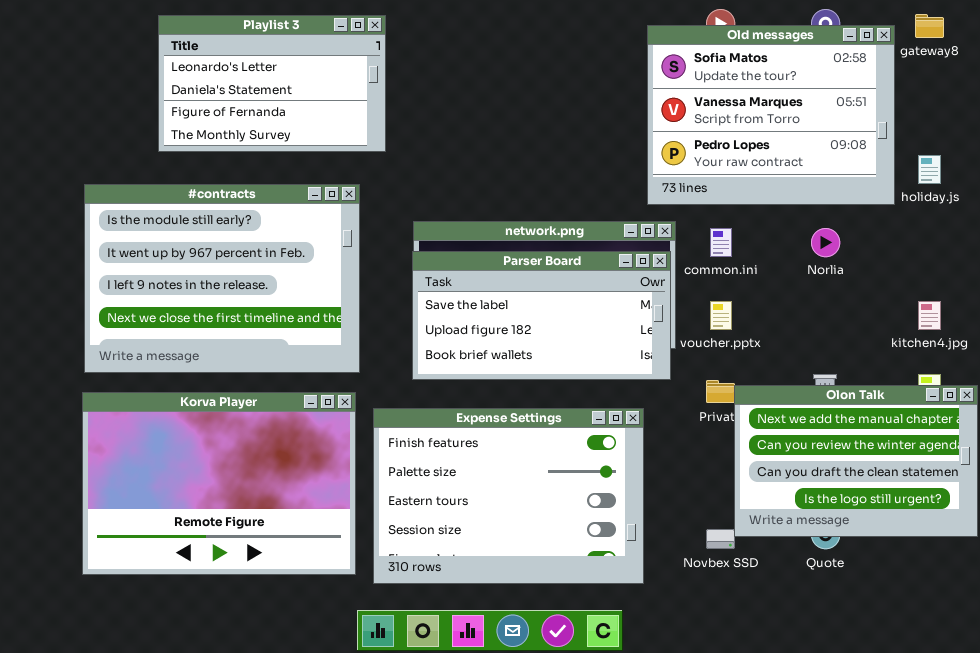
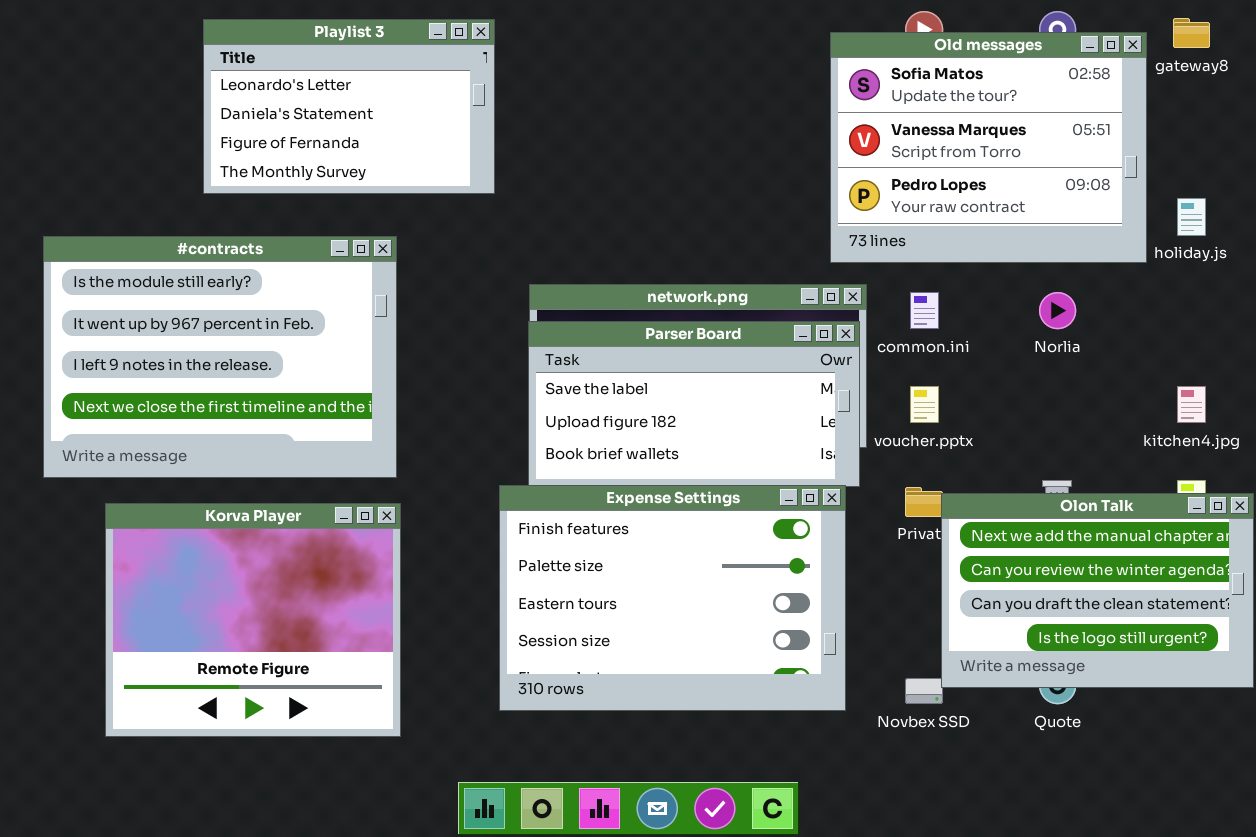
#contracts: [84,184,360,373] -> [43,236,397,478], moved
Korva Player: [82,392,356,575] -> [105,503,401,737], resized
Expense Settings: [373,408,644,584] -> [499,485,846,711], moved

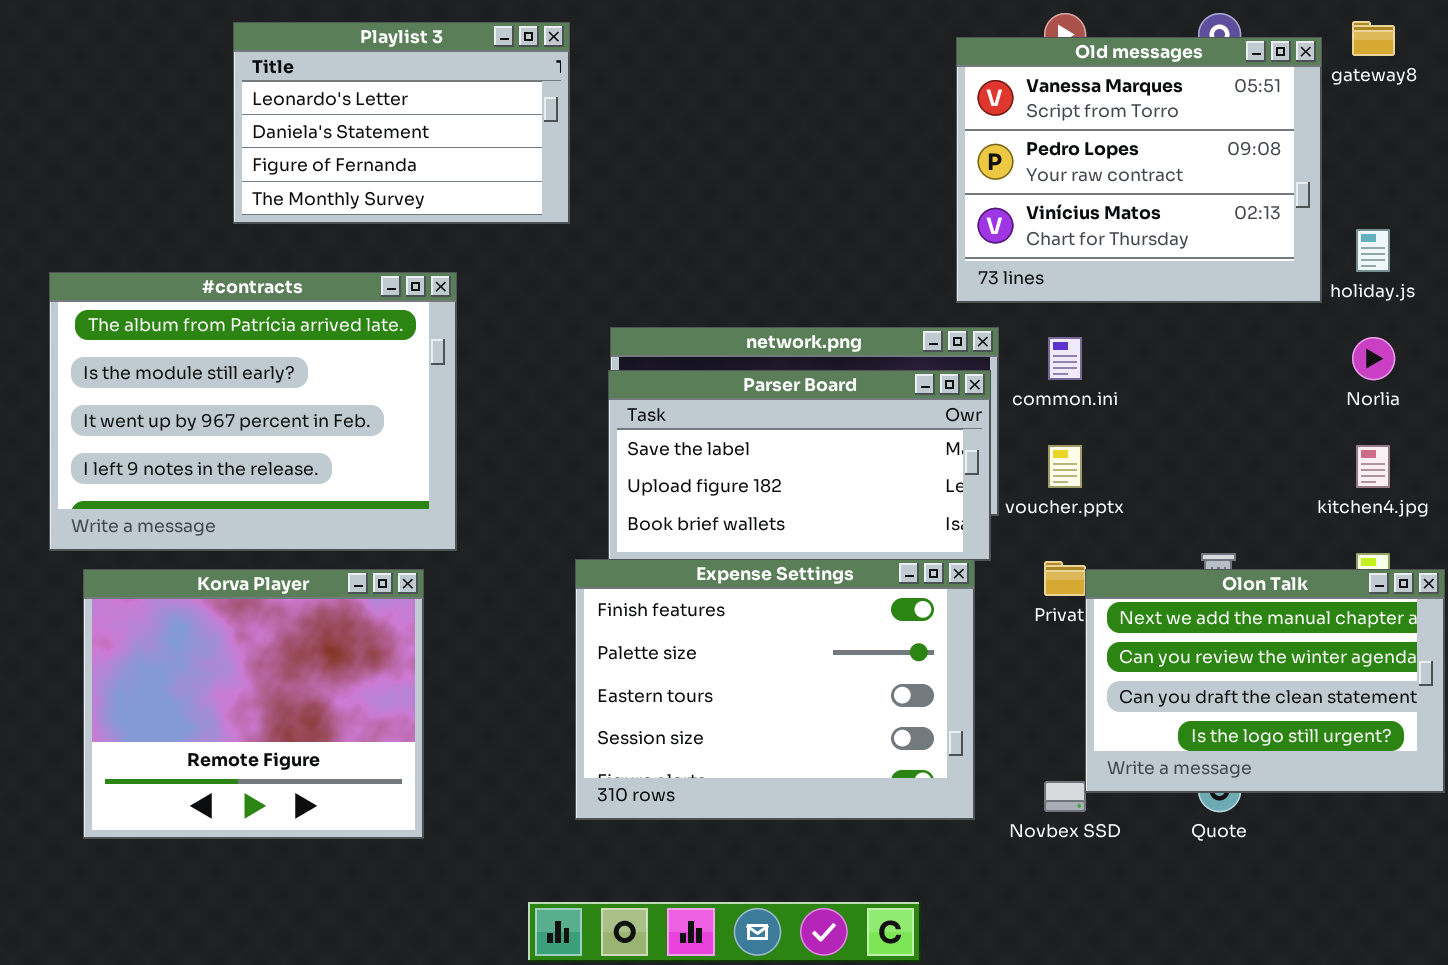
Old messages: [830,32,1147,263] -> [956,37,1322,303], scrolled down 1 row
#contracts: [43,236,397,478] -> [49,272,457,551], scrolled up 1 row
Norlia: [1039,292,1076,329] -> [1352,337,1395,380], moved
Korva Player: [105,503,401,737] -> [83,569,424,839], moved

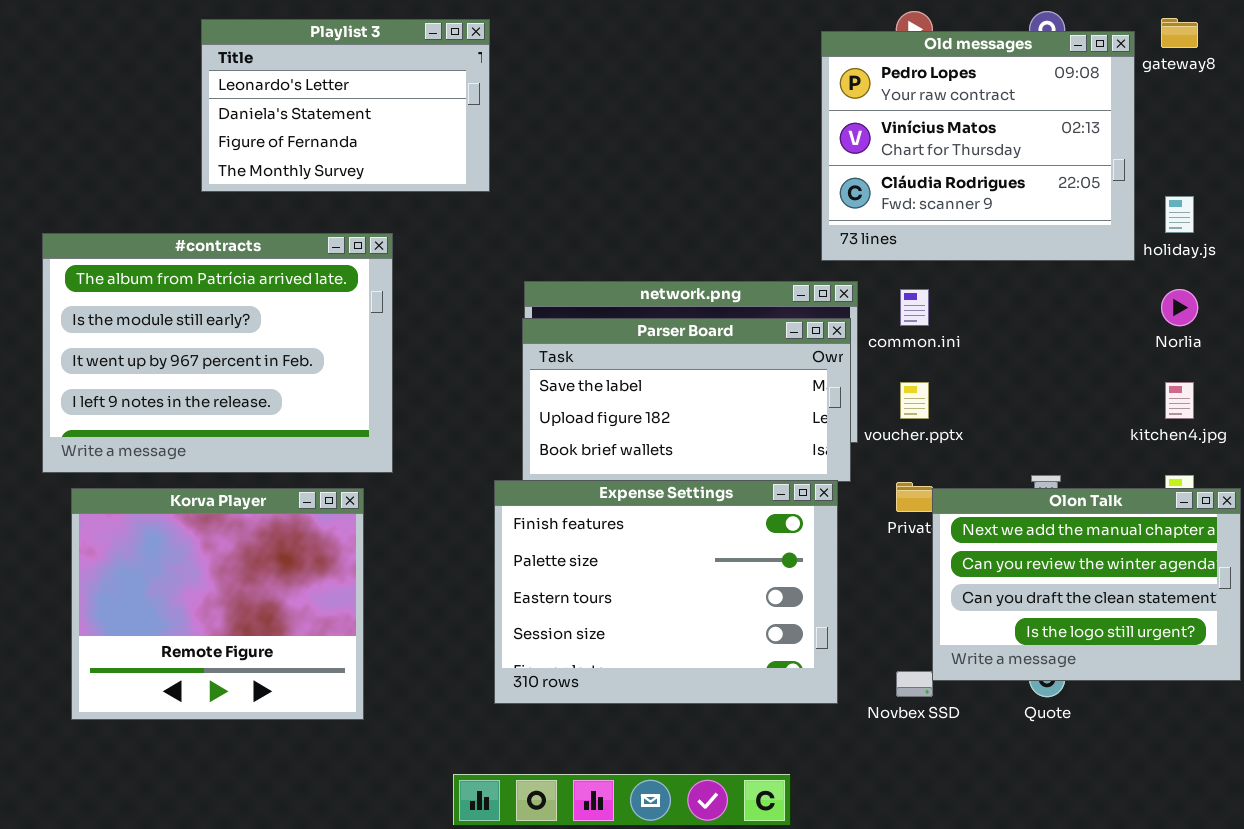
Old messages: [956,37,1322,303] -> [821,31,1135,261], scrolled down 1 row

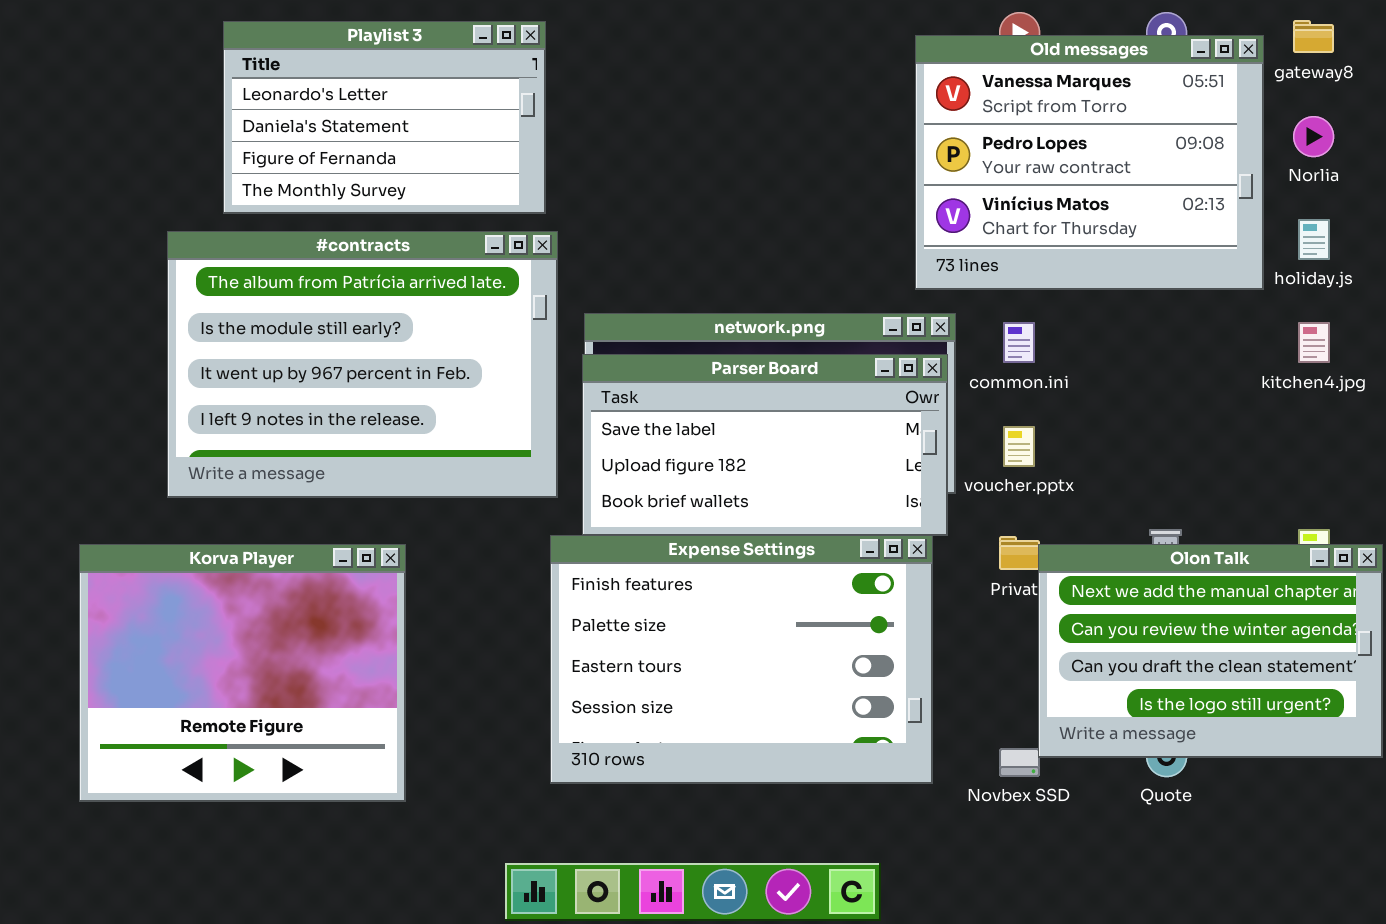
Old messages: [821,31,1135,261] -> [915,35,1264,290], scrolled up 1 row
#contracts: [42,233,393,473] -> [167,231,558,498], moved
Norlia: [1161,289,1198,326] -> [1293,116,1334,157], moved
kitchen4.jpg: [1165,382,1194,419] -> [1298,322,1330,363], moved

